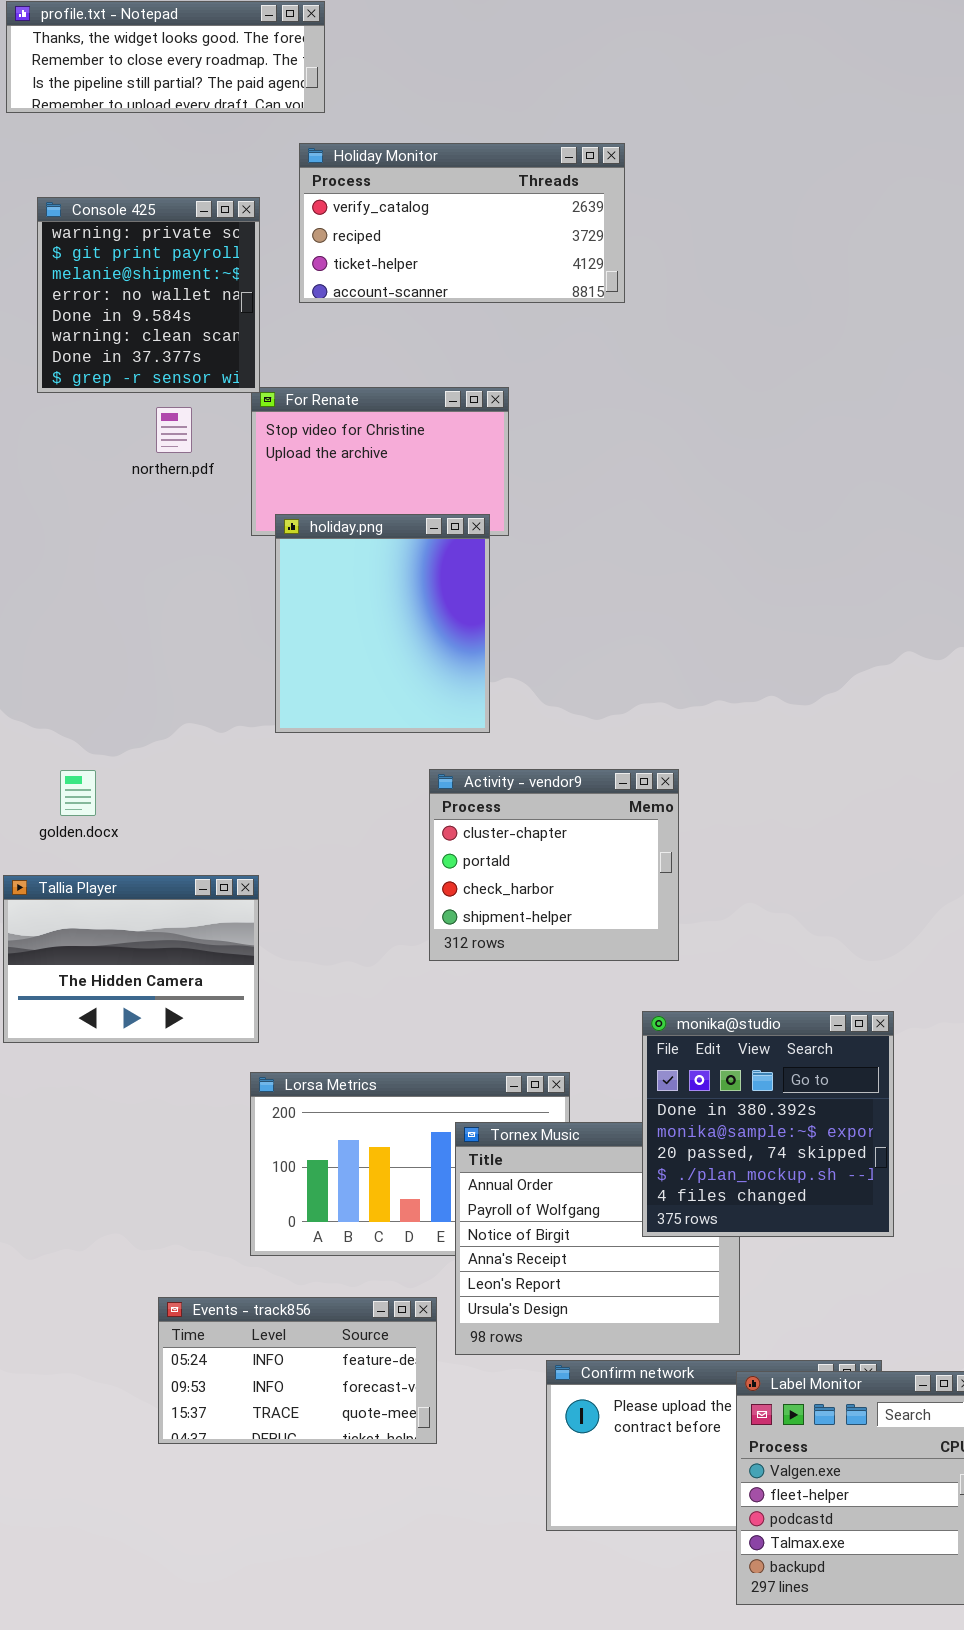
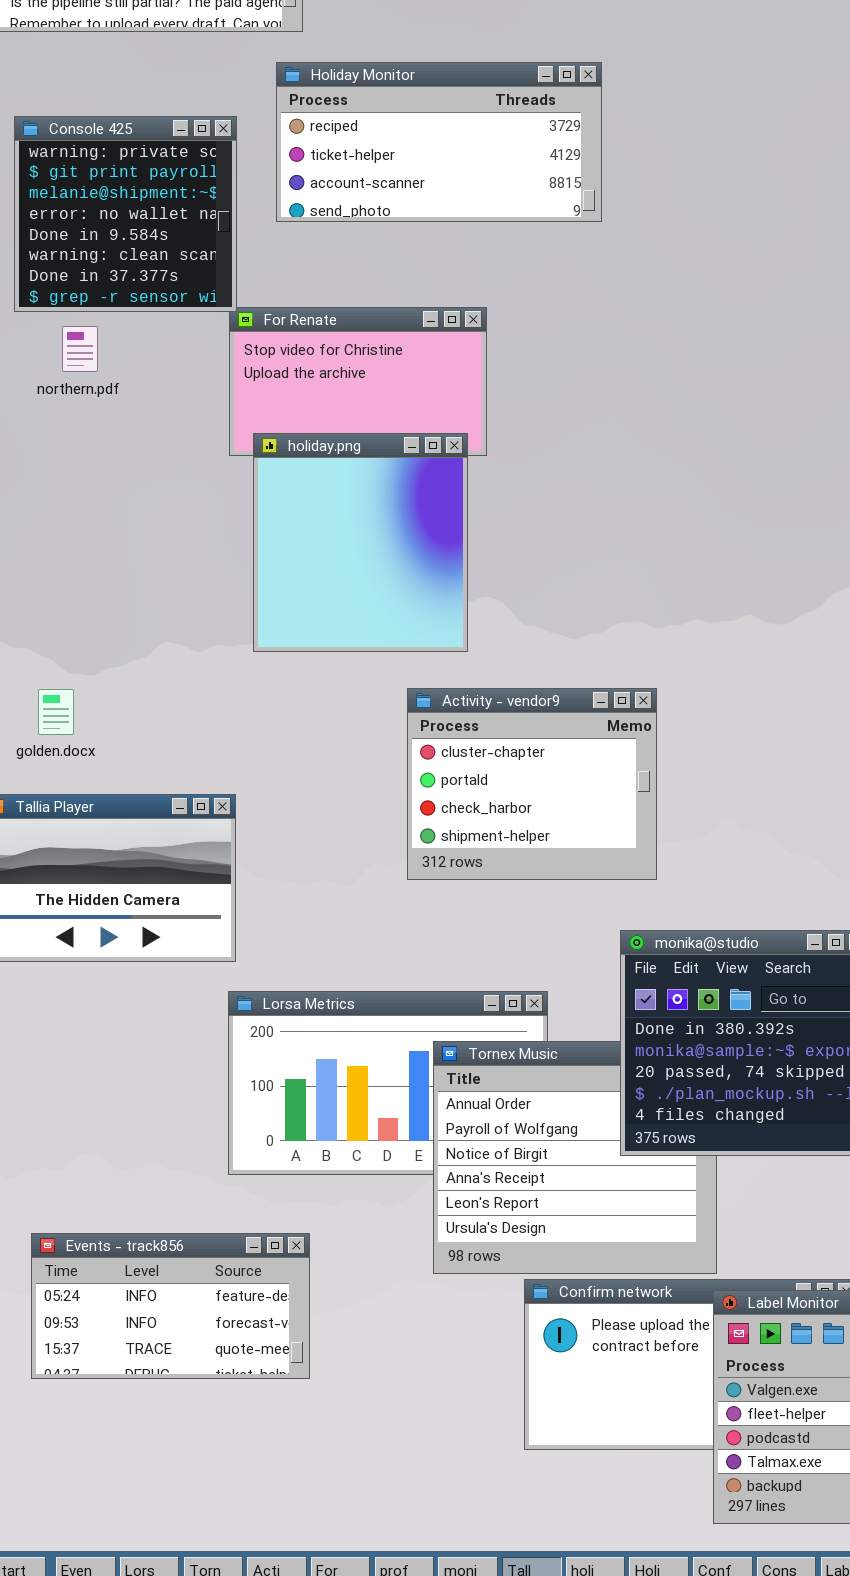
Holiday Monitor: [299,143,625,303] -> [276,62,602,222], scrolled down 1 row
northern.pdf: [156,407,192,453] -> [62,326,98,372], moved
Events - track856: [158,1297,437,1444] -> [31,1233,310,1379], moved

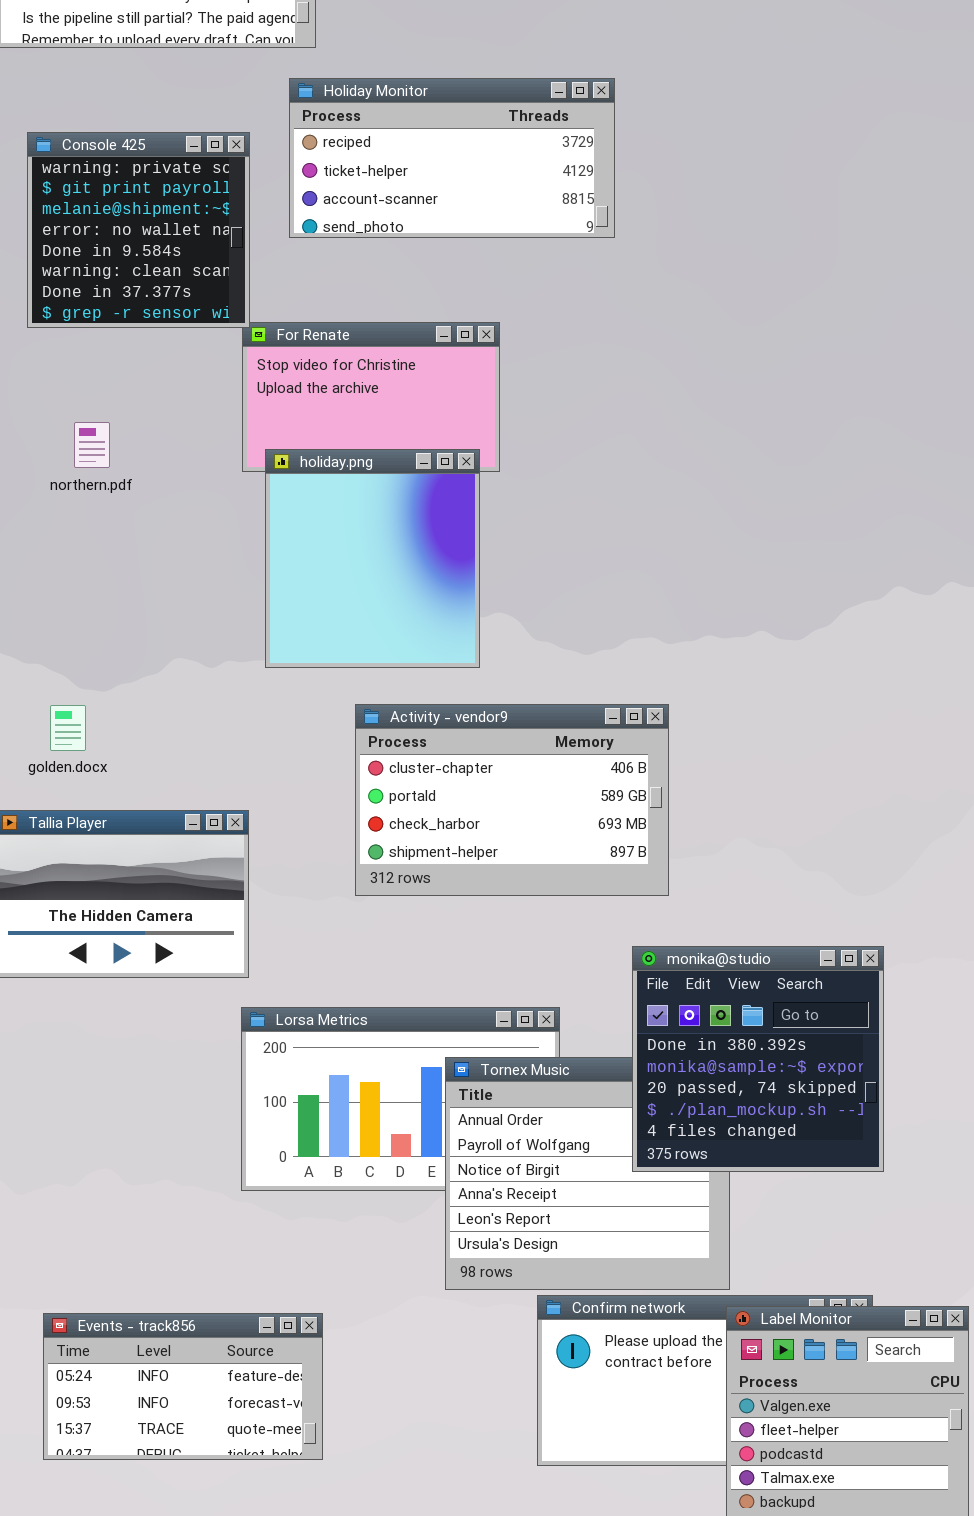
northern.pdf: [62,326,98,372] -> [74,422,110,468], moved
Activity - vendor9: [407,688,657,880] -> [355,704,669,896], resized
Events - track856: [31,1233,310,1379] -> [43,1313,323,1460], moved

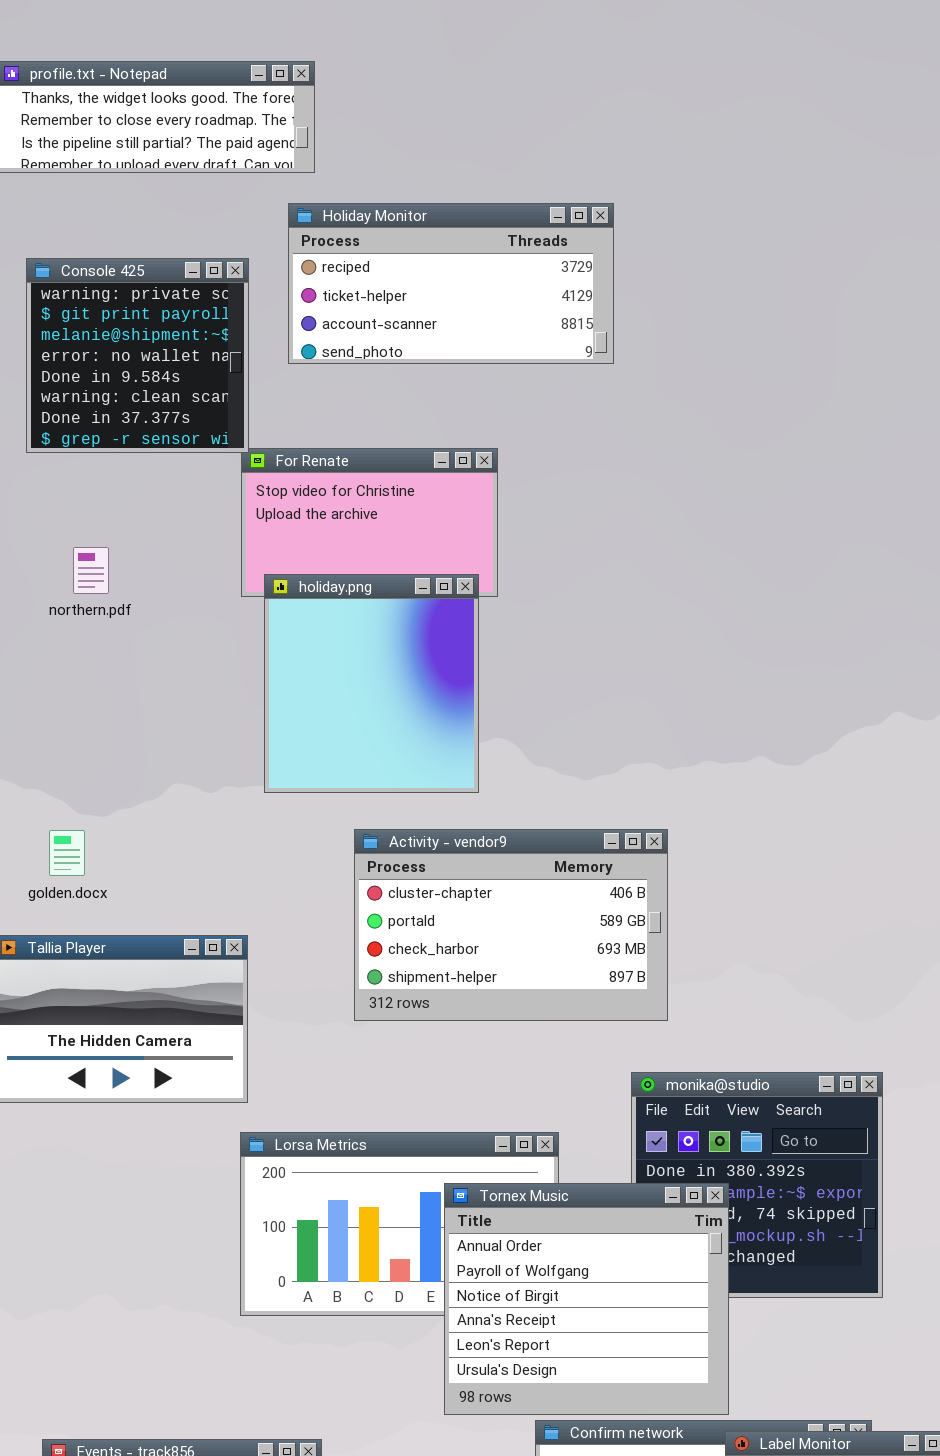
Tornex Music: [445,1057,730,1290] -> [444,1183,729,1415], raised

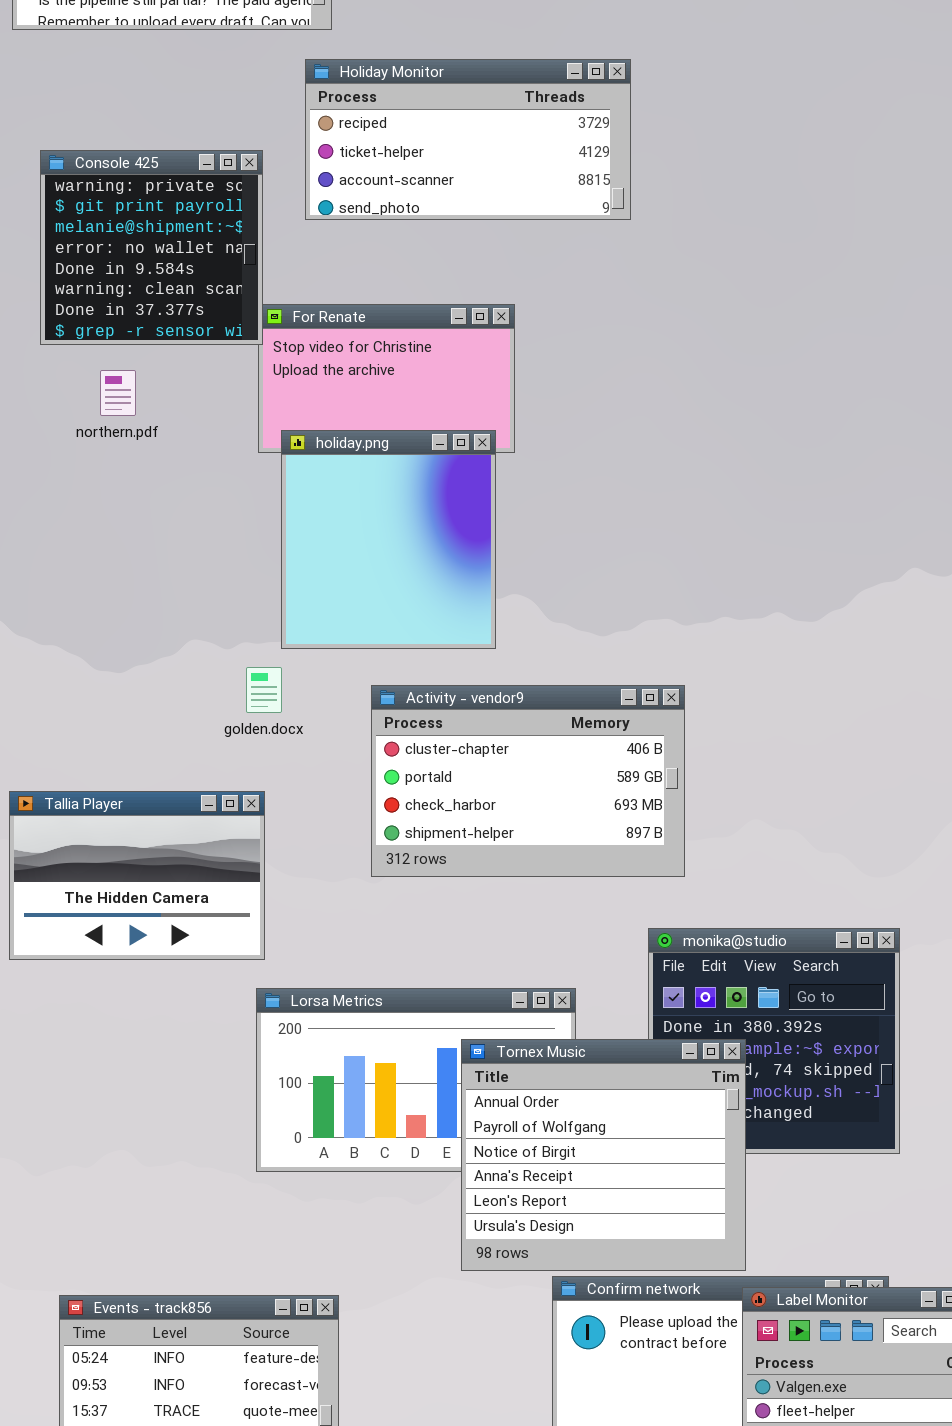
Console 425: [26,258,249,453] -> [40,150,263,345], moved
northern.pdf: [73,547,109,594] -> [100,370,136,416], moved
golden.docx: [49,830,85,876] -> [246,667,282,713], moved

